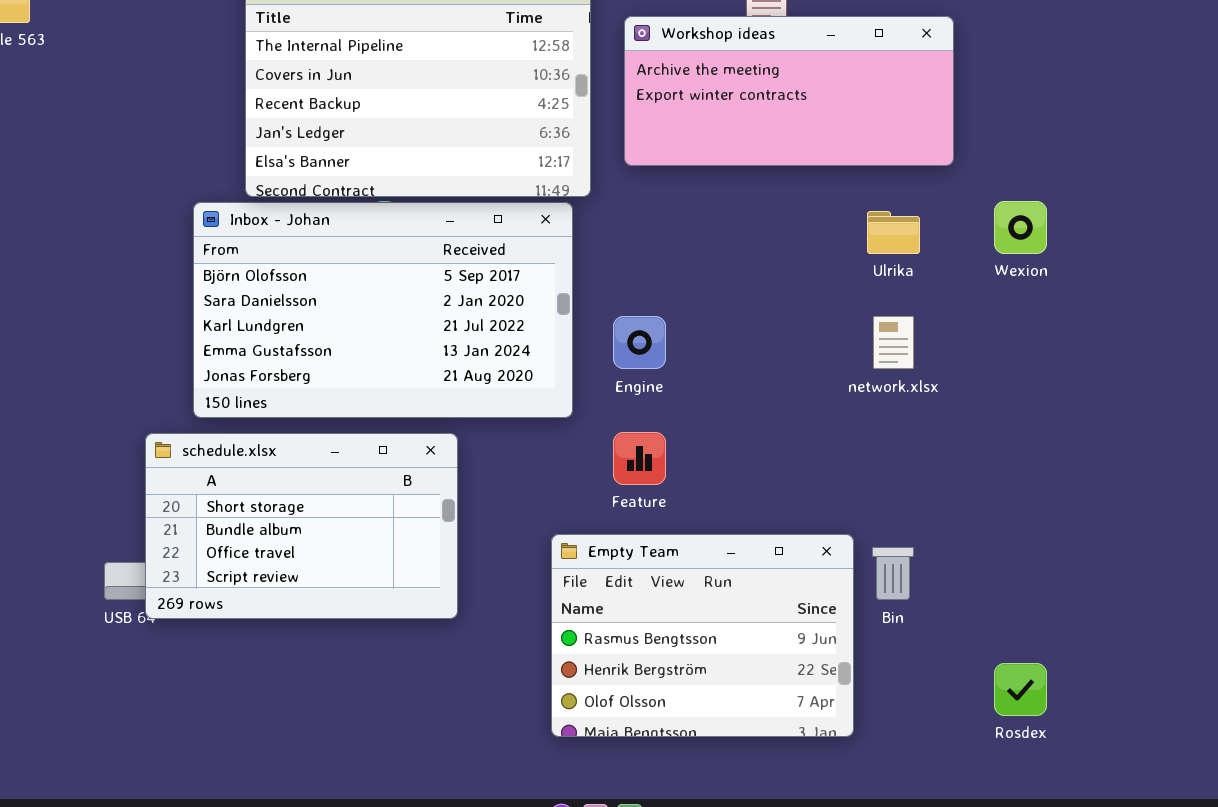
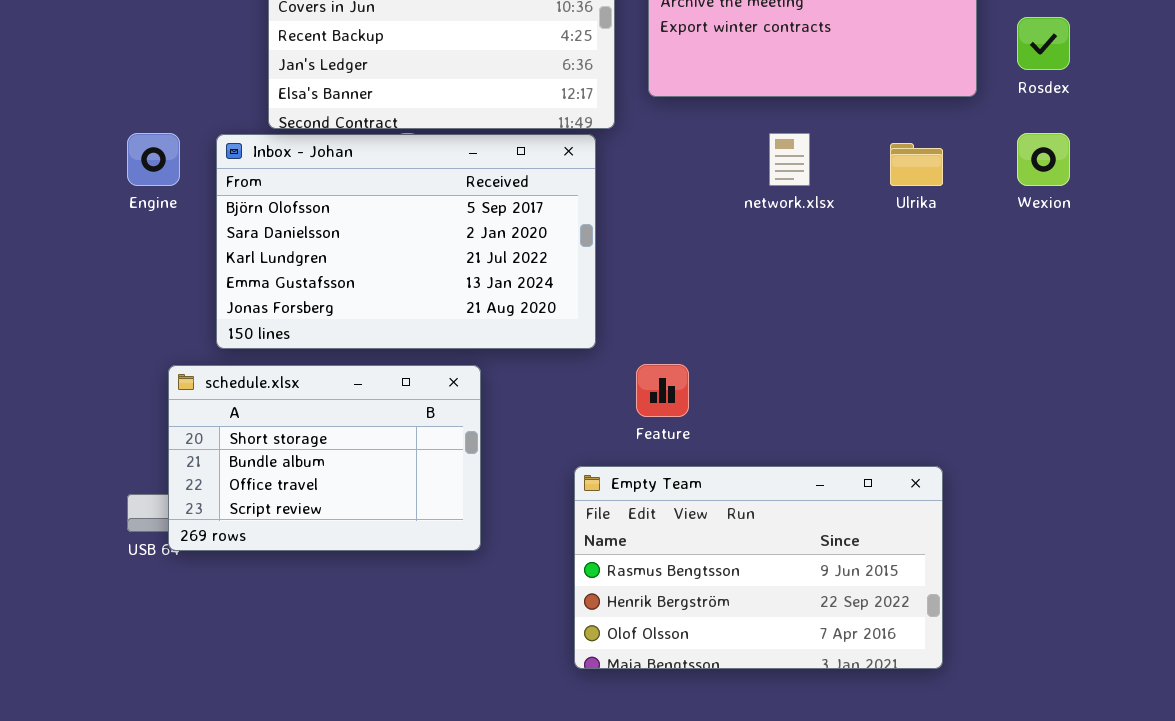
Engine: [613,316,666,369] -> [127,133,180,186], moved
network.xlsx: [873,316,914,369] -> [769,133,810,186], moved
Empty Team: [551,534,854,737] -> [574,466,943,669], resized
Rosdex: [994,663,1047,716] -> [1017,17,1070,70], moved

